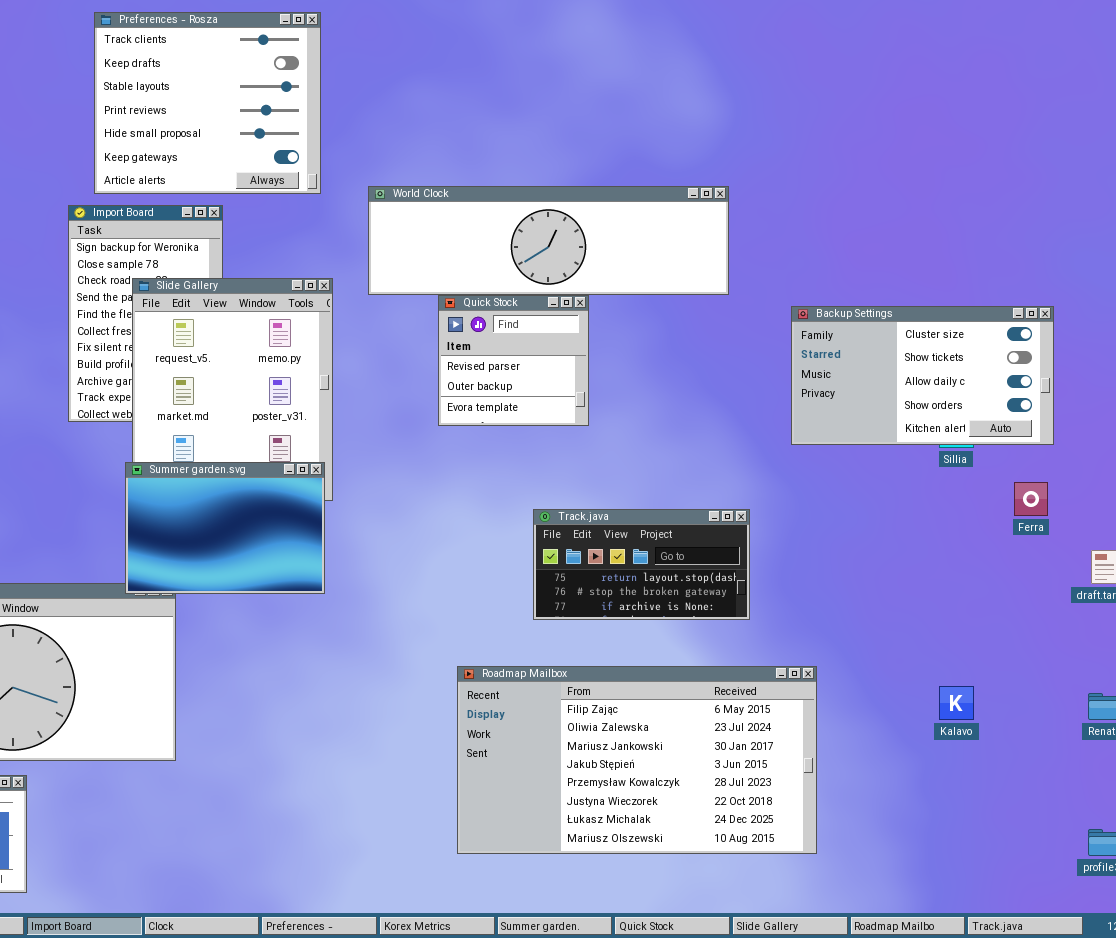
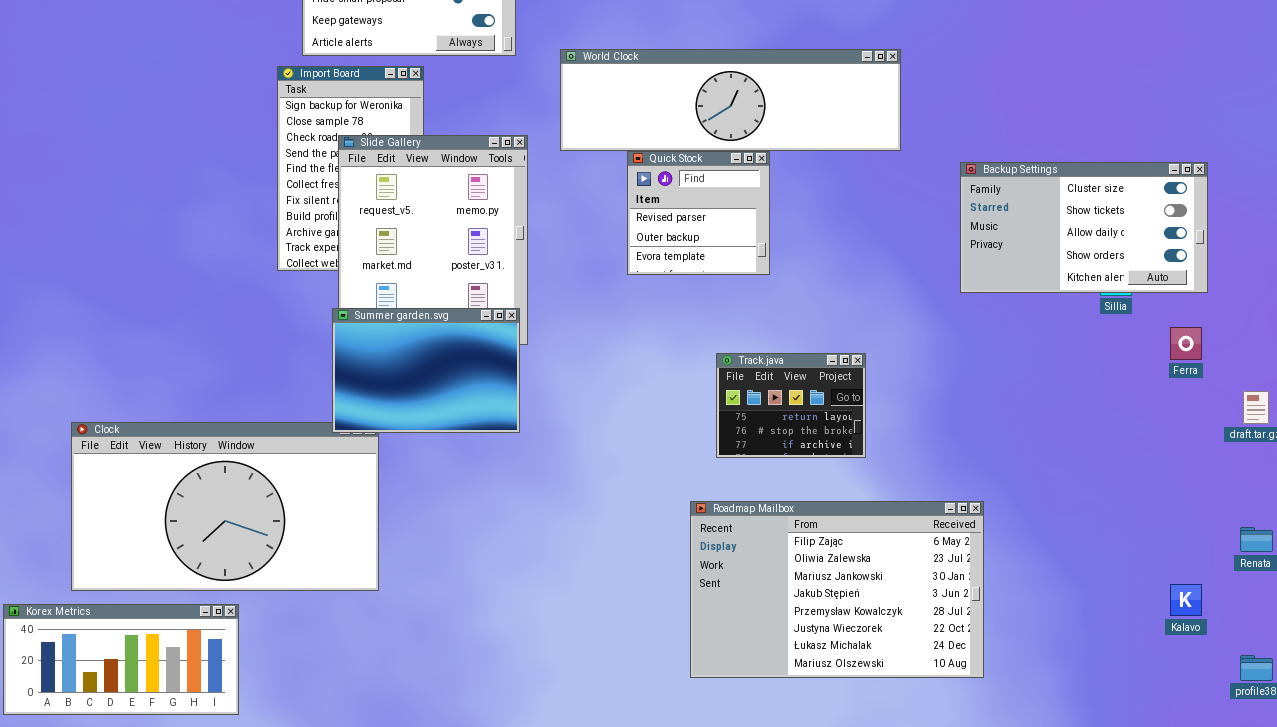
Track.java: [533,509,750,620] -> [716,353,866,458], resized
Roadmap Mailbox: [457,666,817,854] -> [690,501,984,678], resized
Kalavo: [939,686,974,720] -> [1170,584,1202,616], moved

